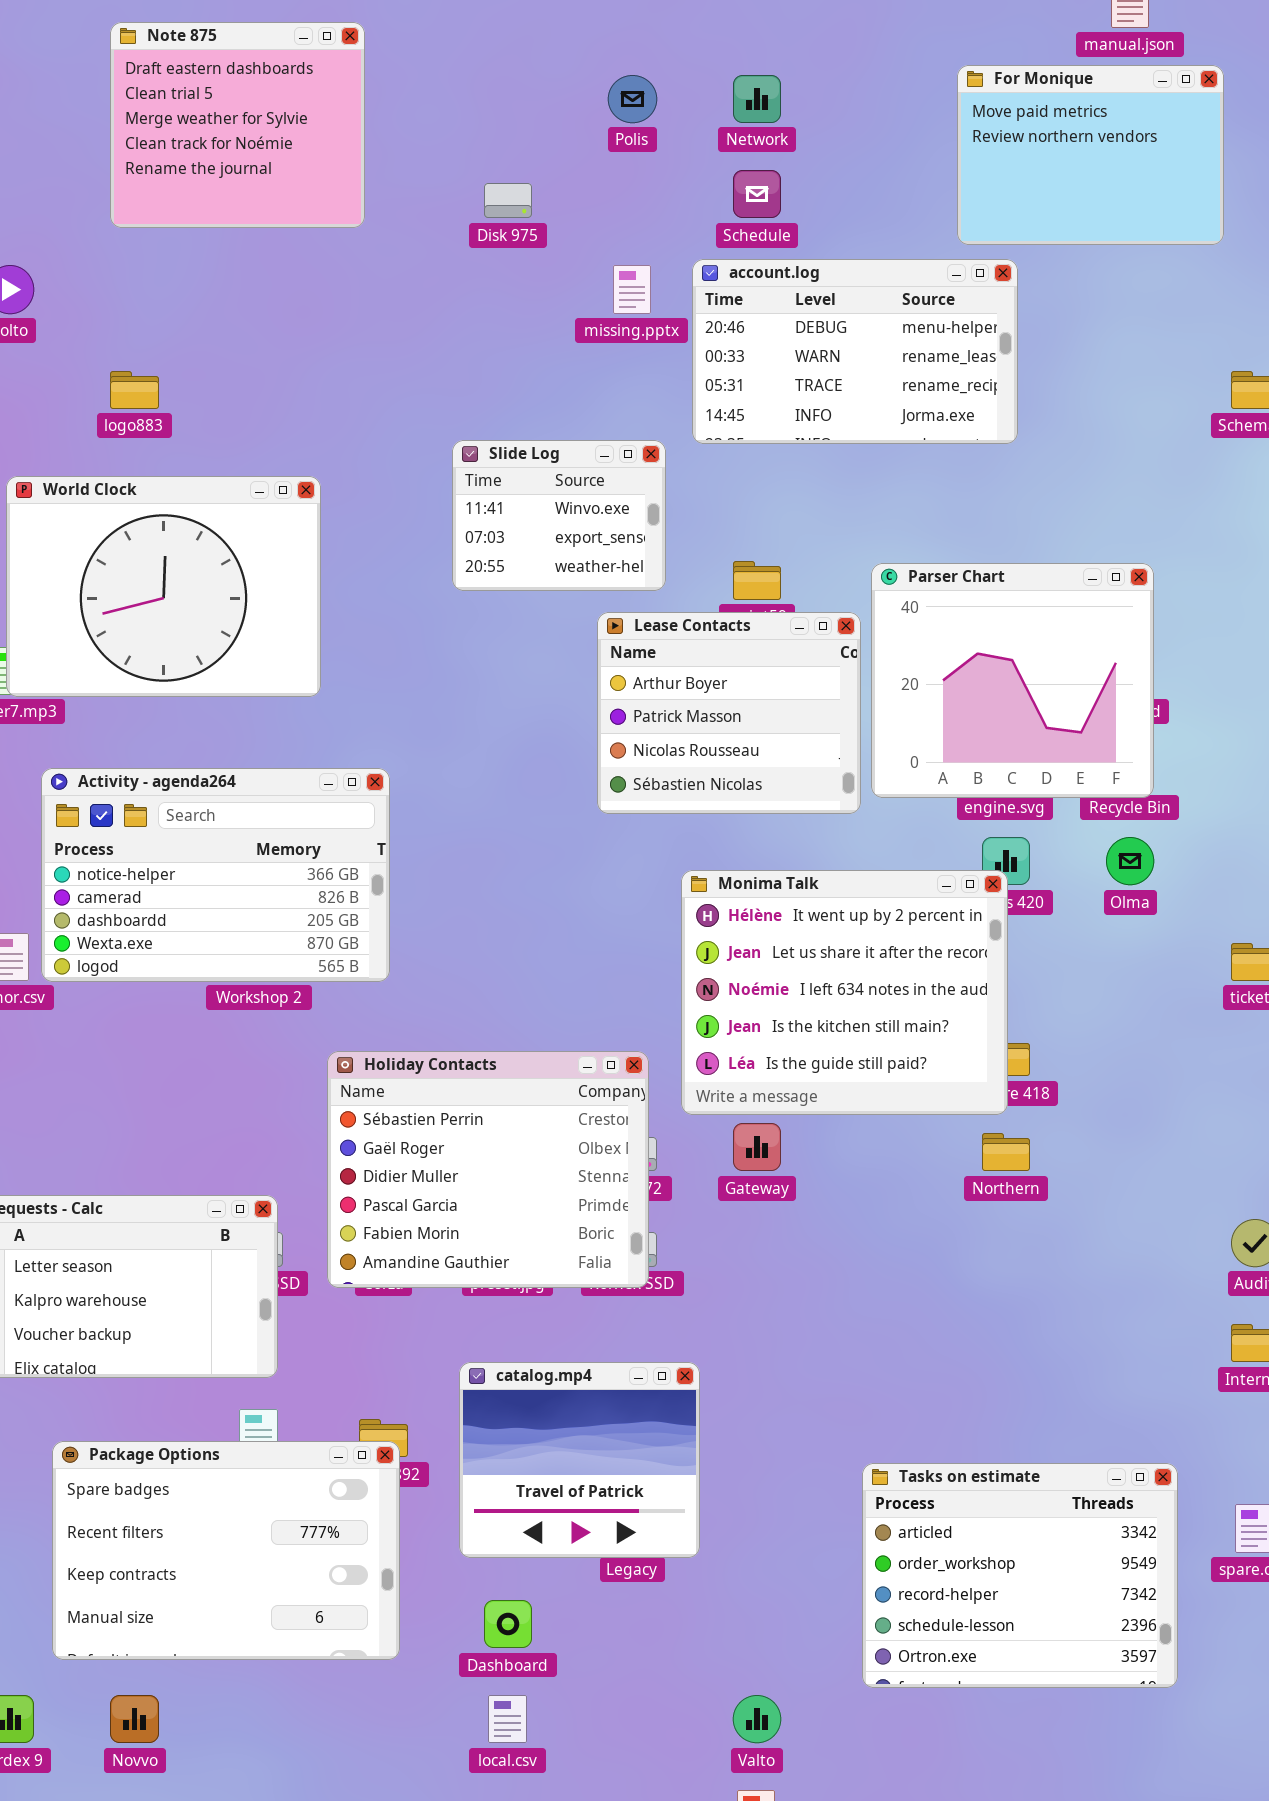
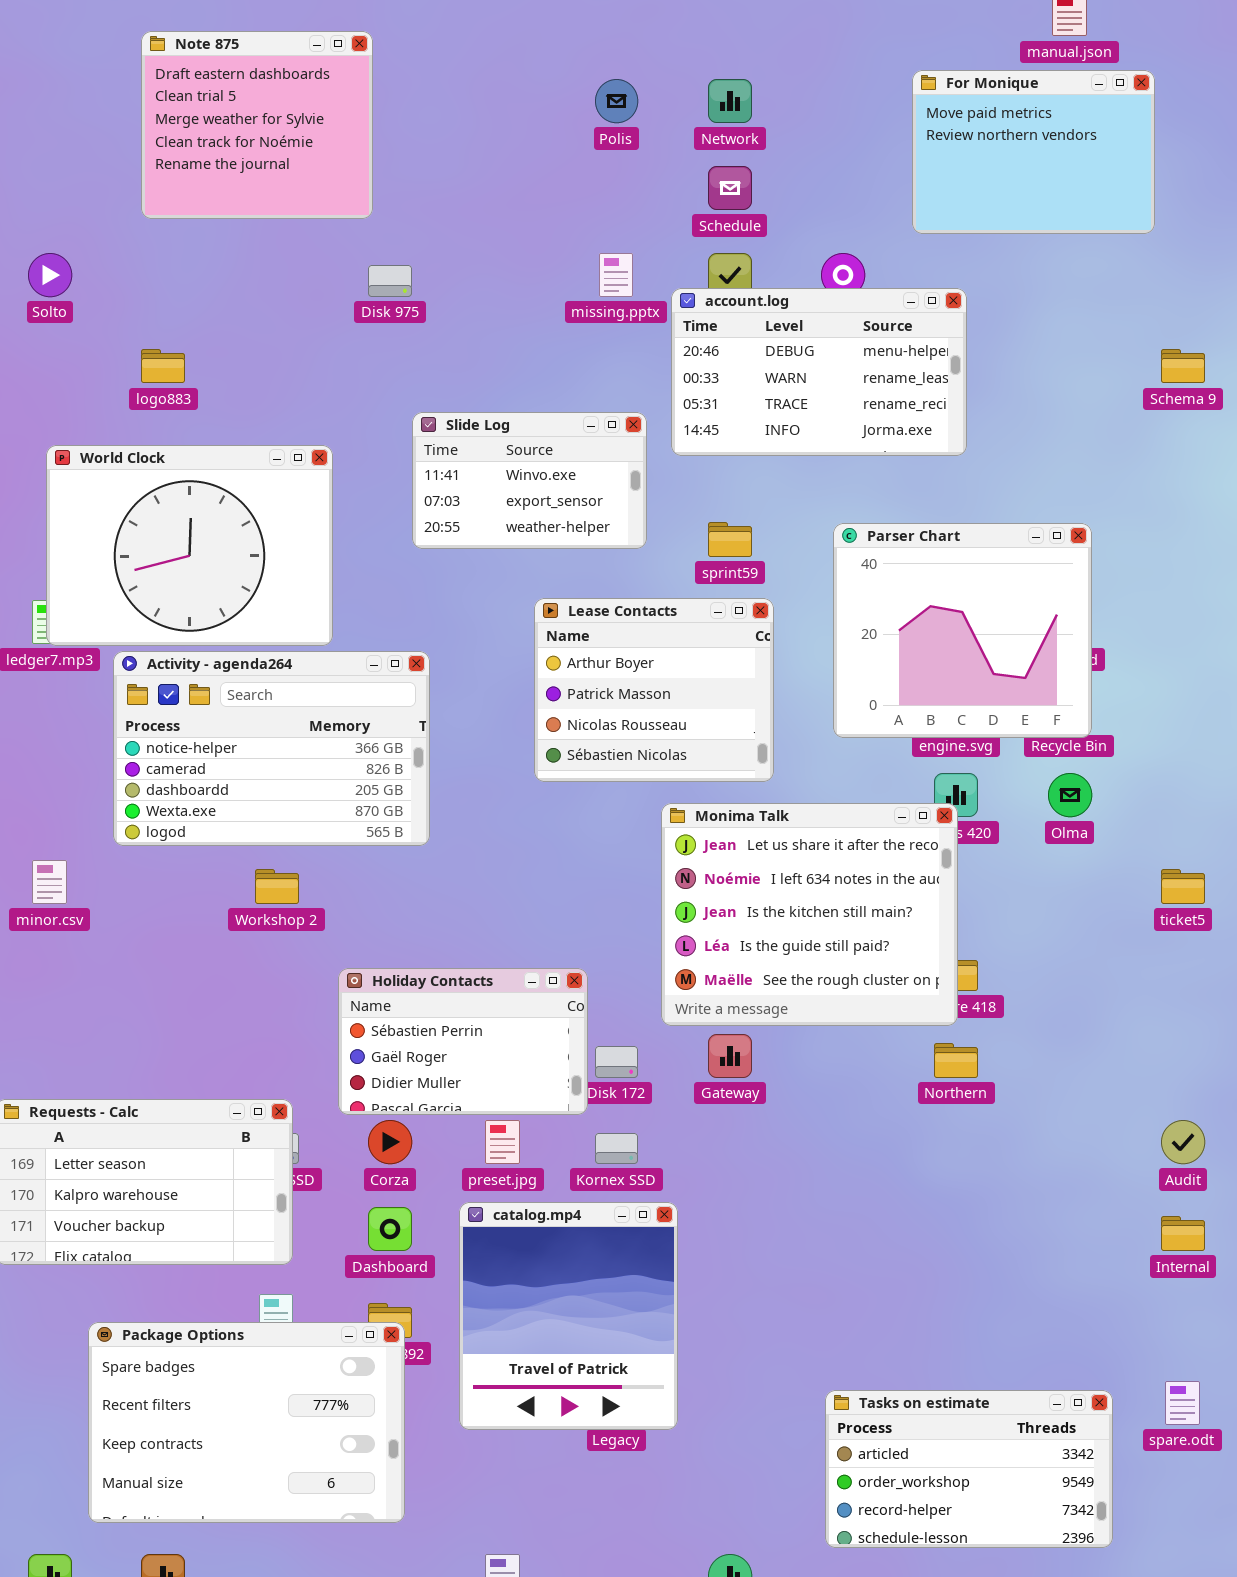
Disk 975: [484,183,532,218] -> [368,265,412,297], moved
account.log: [692,259,1018,444] -> [671,288,967,456], moved
Slide Log: [452,440,666,591] -> [412,412,647,549], resized
Lease Contacts: [597,612,861,814] -> [534,598,774,782], moved
Activity - agenda264: [41,768,390,982] -> [113,651,430,846], moved
Monima Talk: [681,870,1008,1115] -> [661,803,958,1026], scrolled down 1 row
Holiday Contacts: [327,1051,649,1288] -> [338,968,588,1115], resized
catalog.mp4: [459,1362,700,1558] -> [459,1202,678,1430], resized
Tasks on estimate: [862,1463,1178,1688] -> [825,1390,1113,1548], resized
Dashboard: [484,1600,532,1648] -> [368,1207,412,1251], moved

